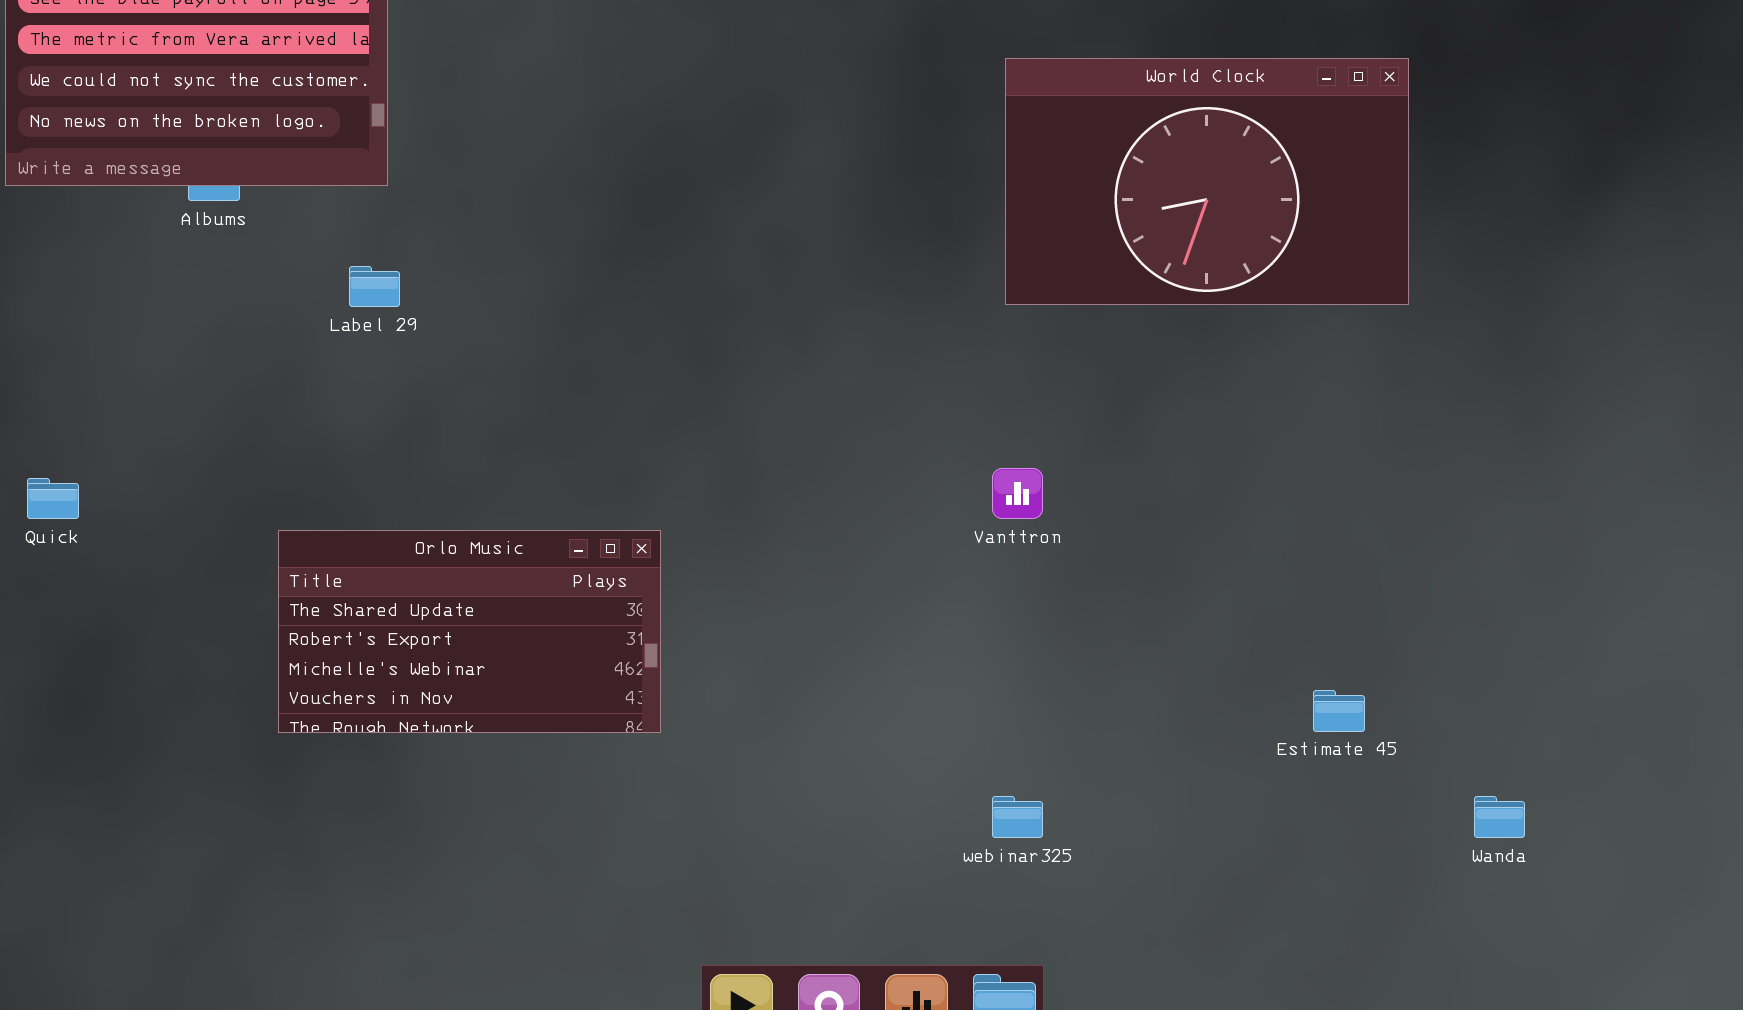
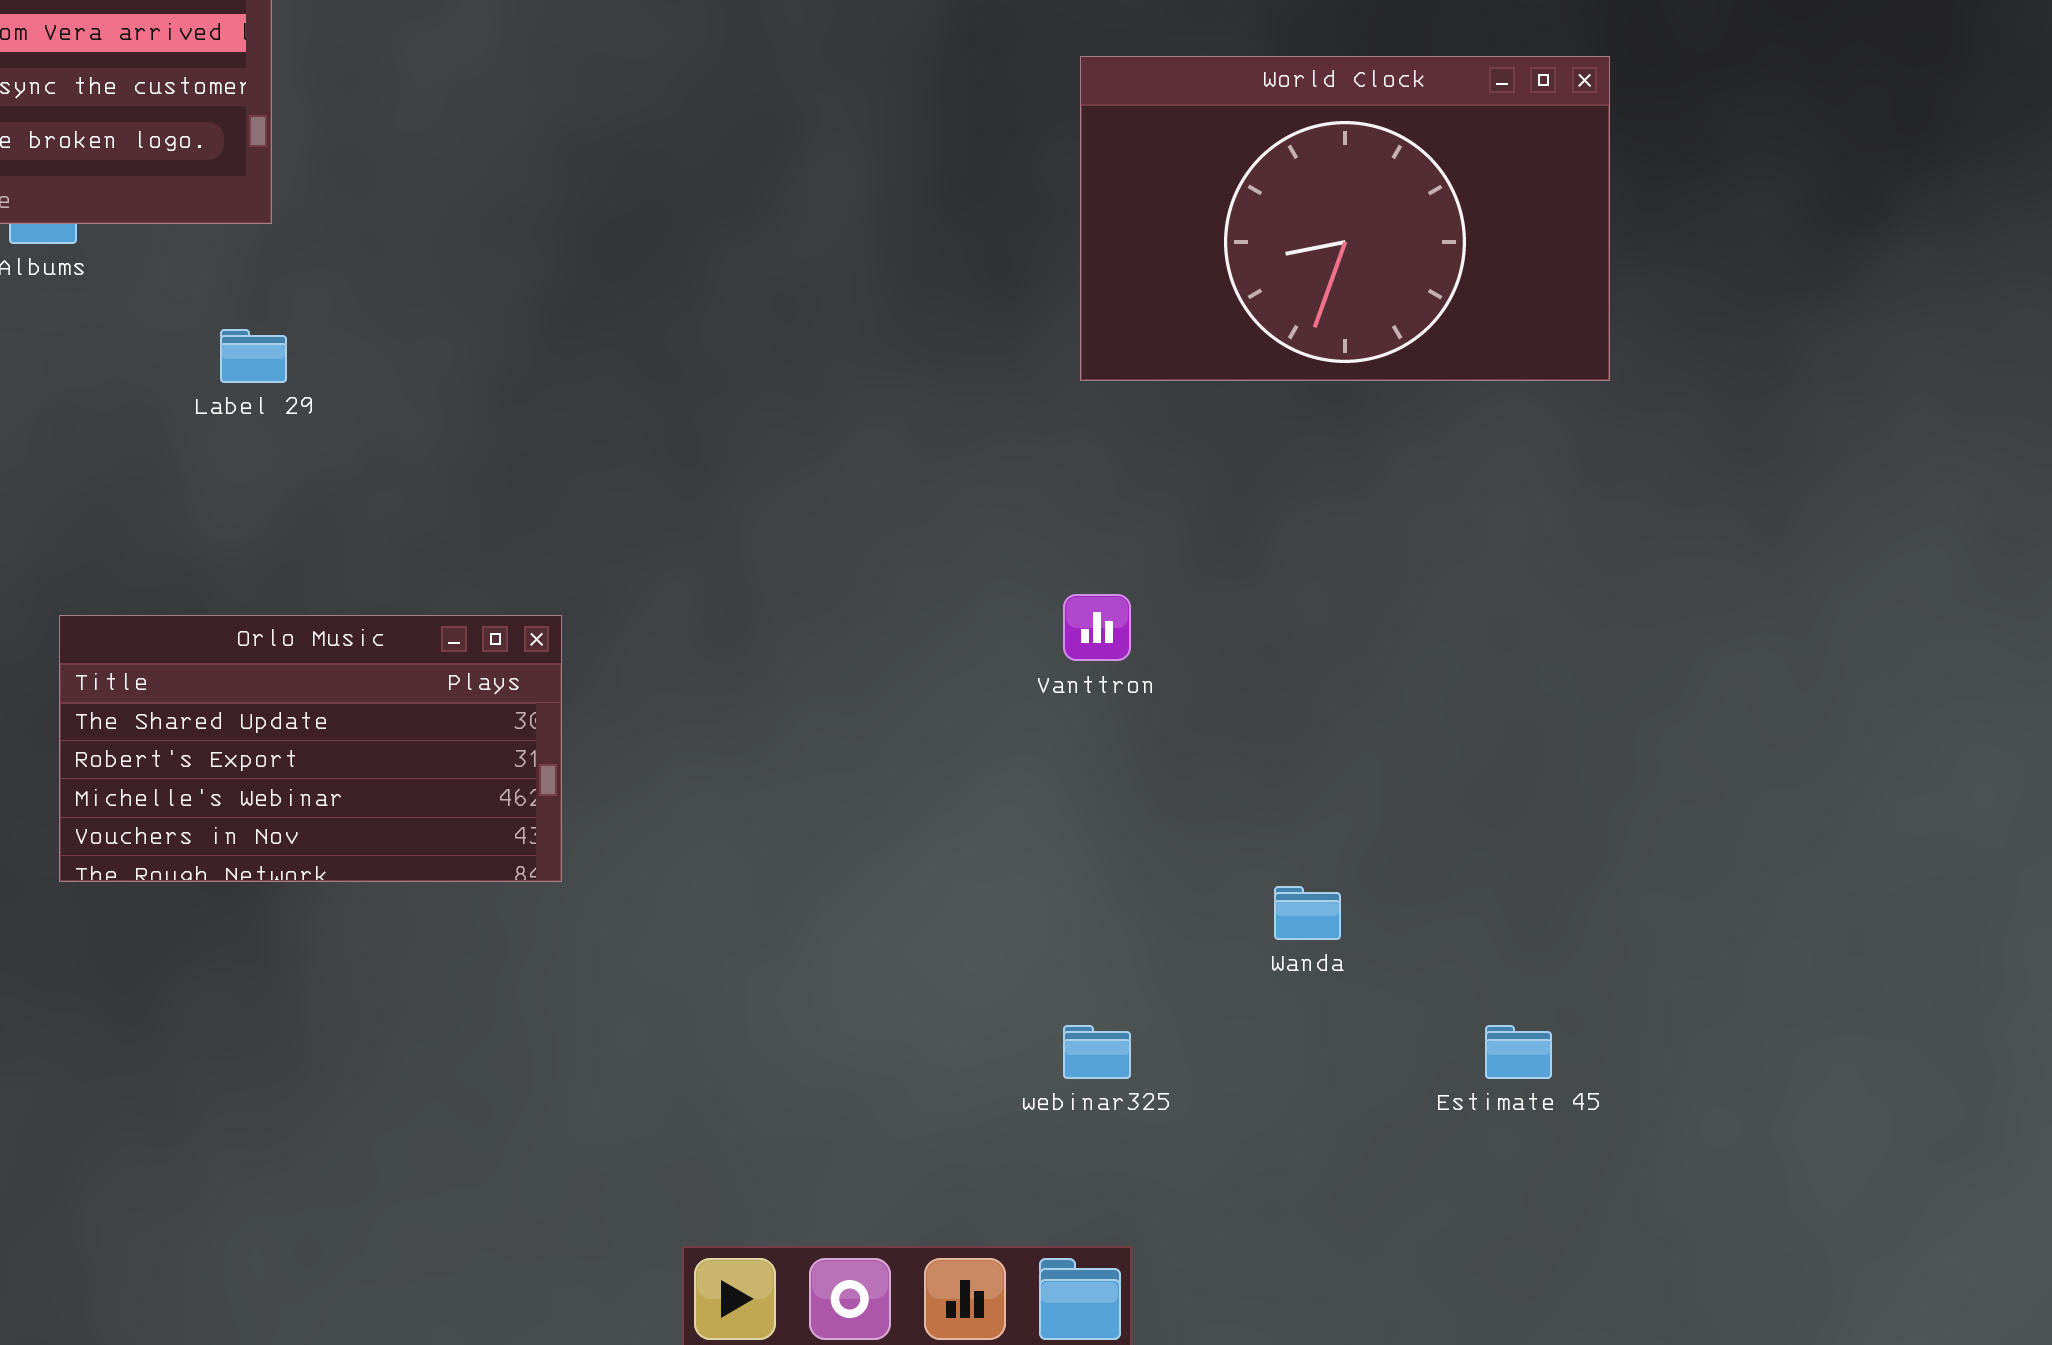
Orlo Music: [278,530,661,733] -> [59,615,562,882], moved
Estimate 45: [1313,690,1365,732] -> [1485,1025,1552,1079], moved
Wanda: [1474,796,1525,838] -> [1274,886,1341,940], moved

